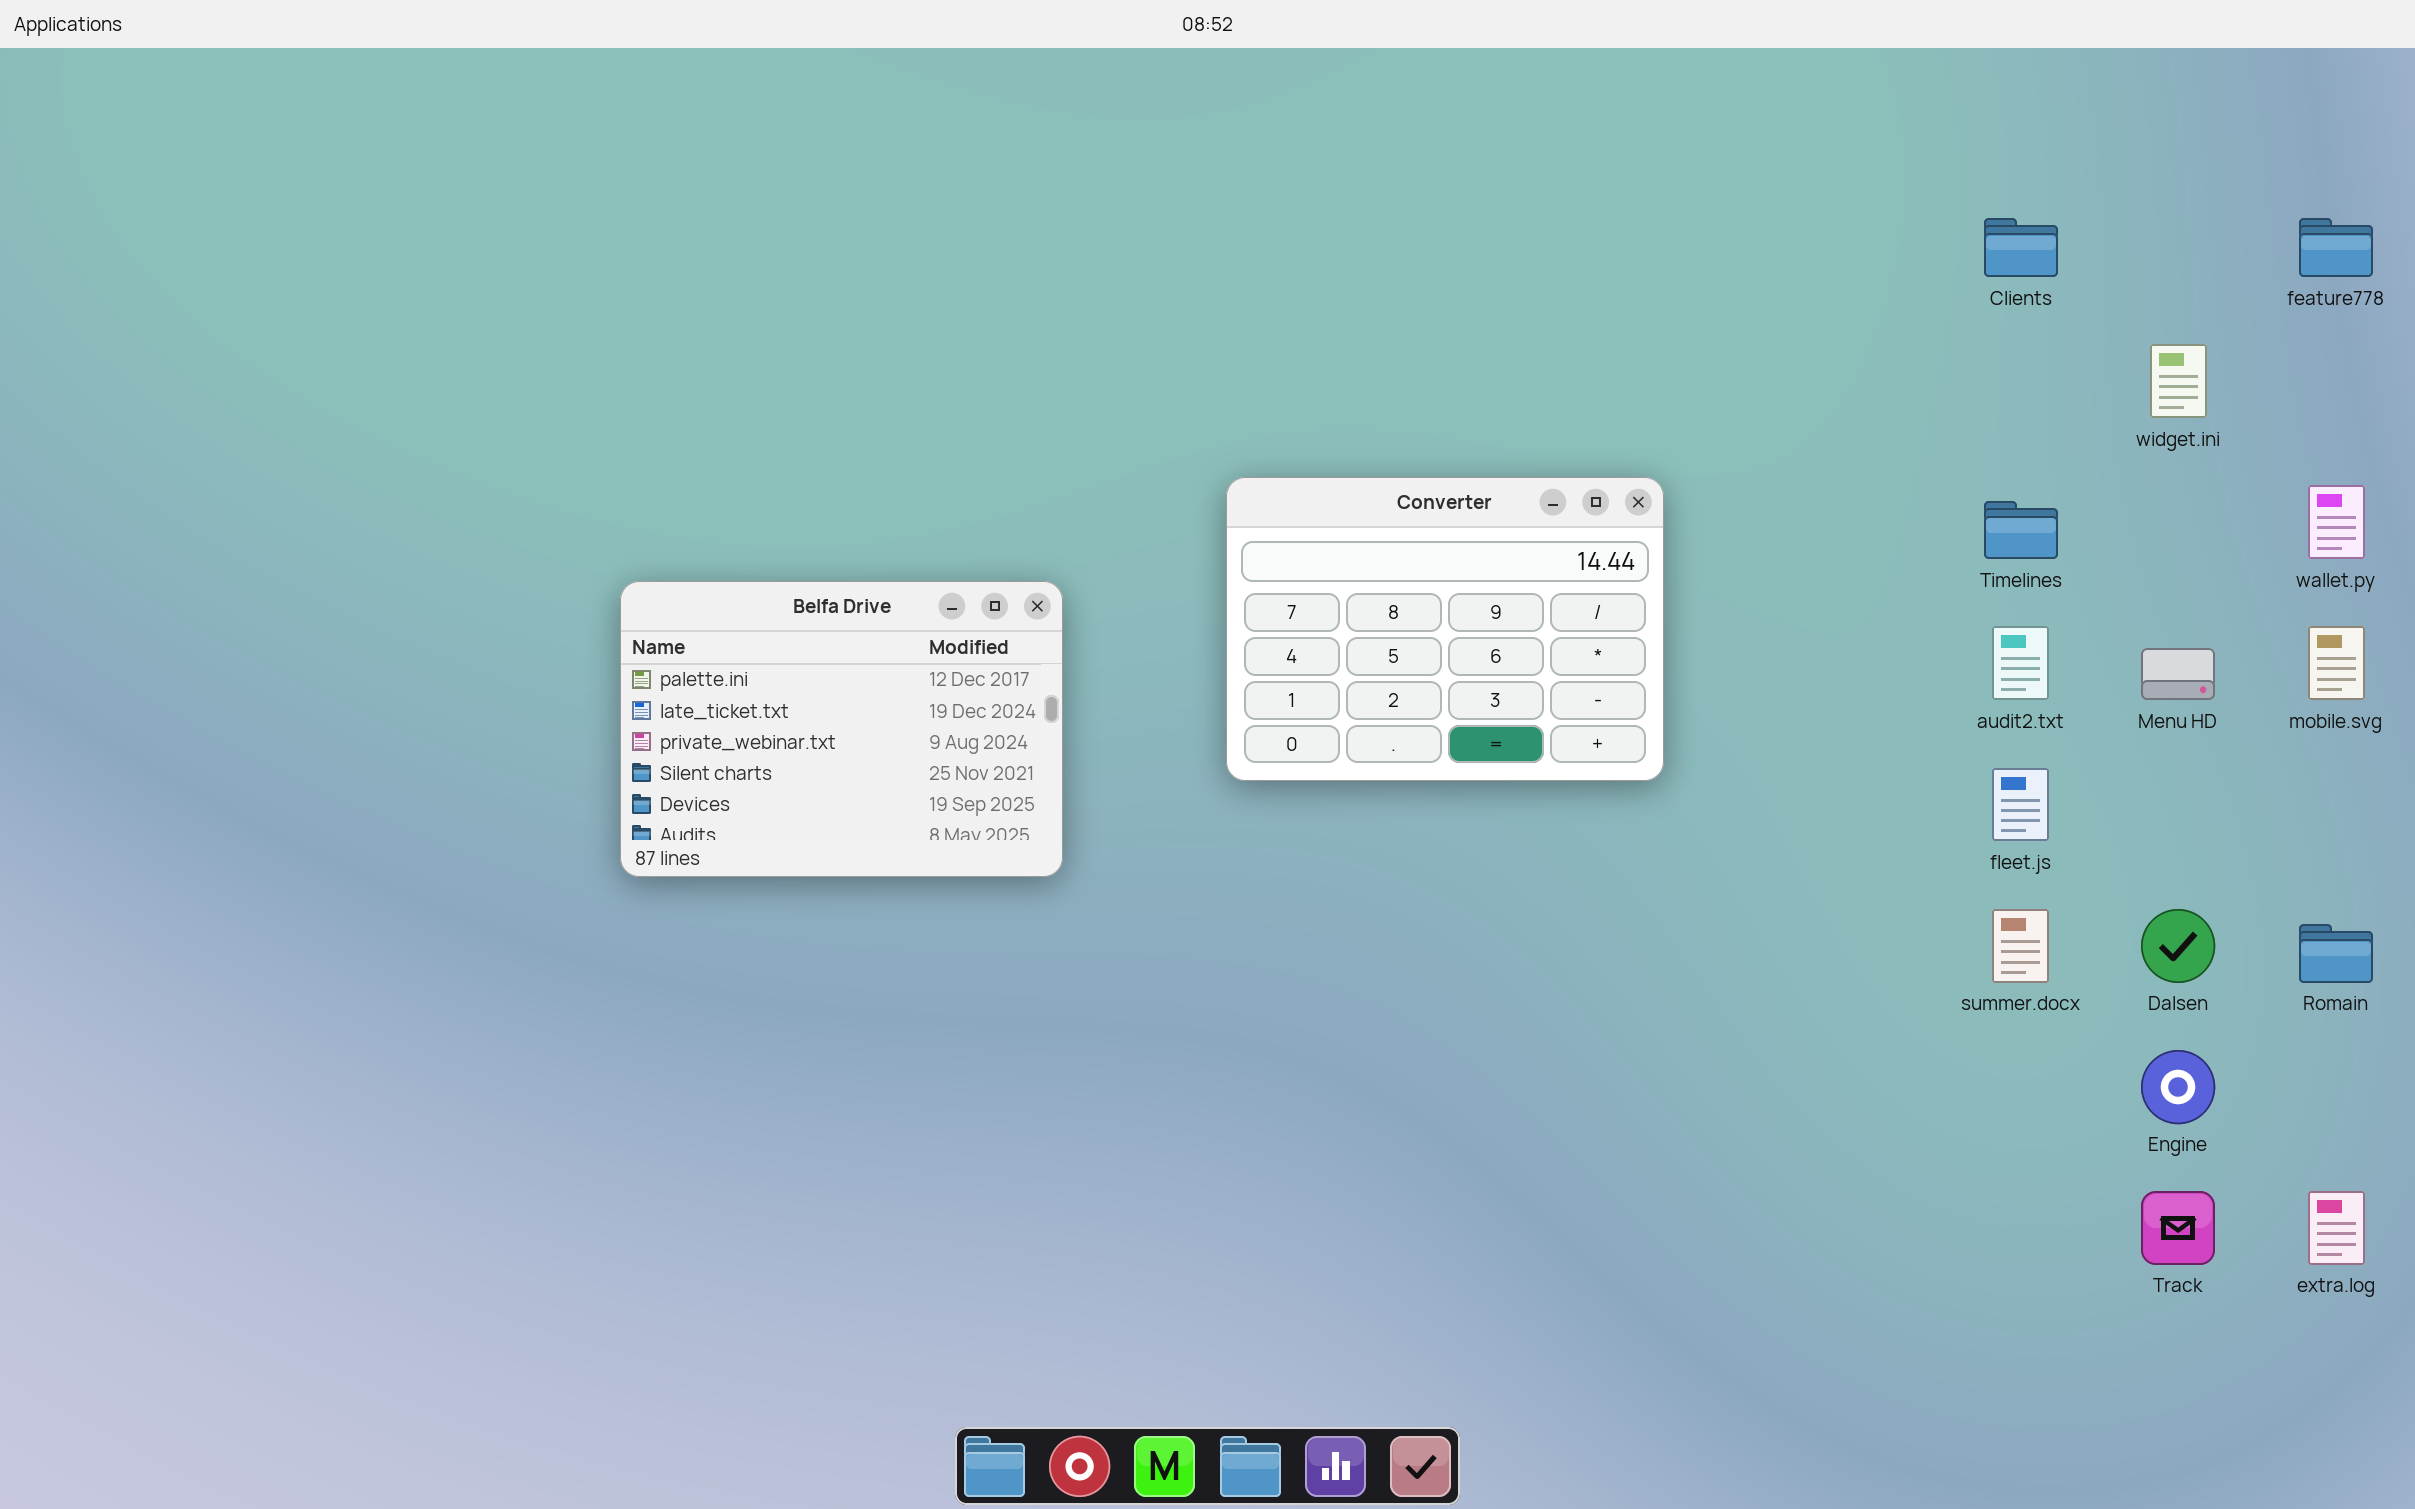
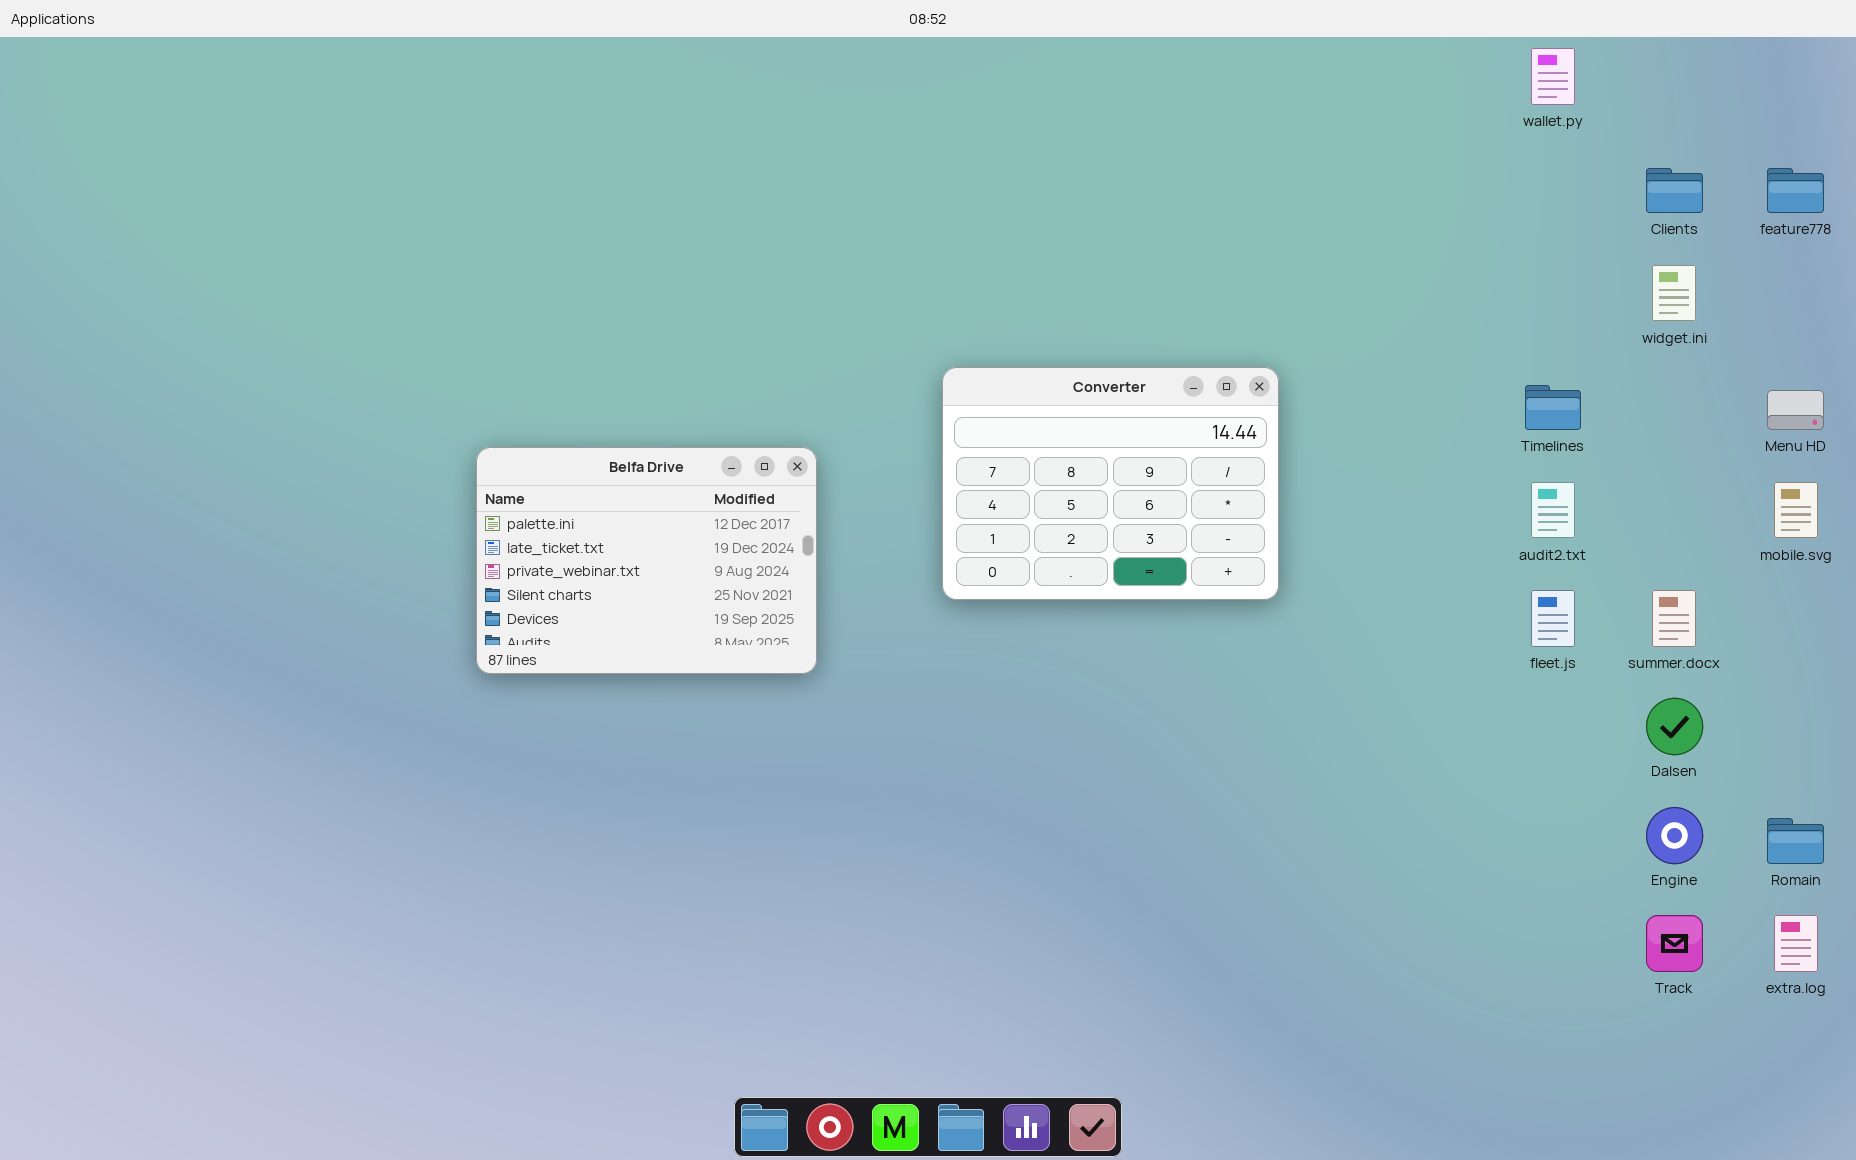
Clients: [1984,218,2058,277] -> [1646,168,1703,213], moved
wallet.py: [2308,485,2365,559] -> [1531,48,1575,105], moved
Menu HD: [2141,648,2215,700] -> [1767,390,1824,430], moved
summer.docx: [1992,909,2049,983] -> [1652,590,1696,647], moved
Romain: [2299,924,2373,983] -> [1767,818,1824,864], moved

